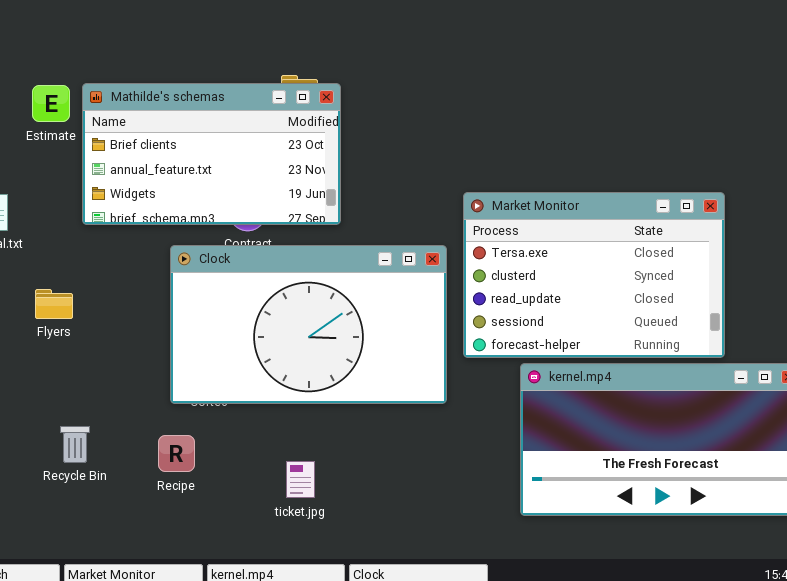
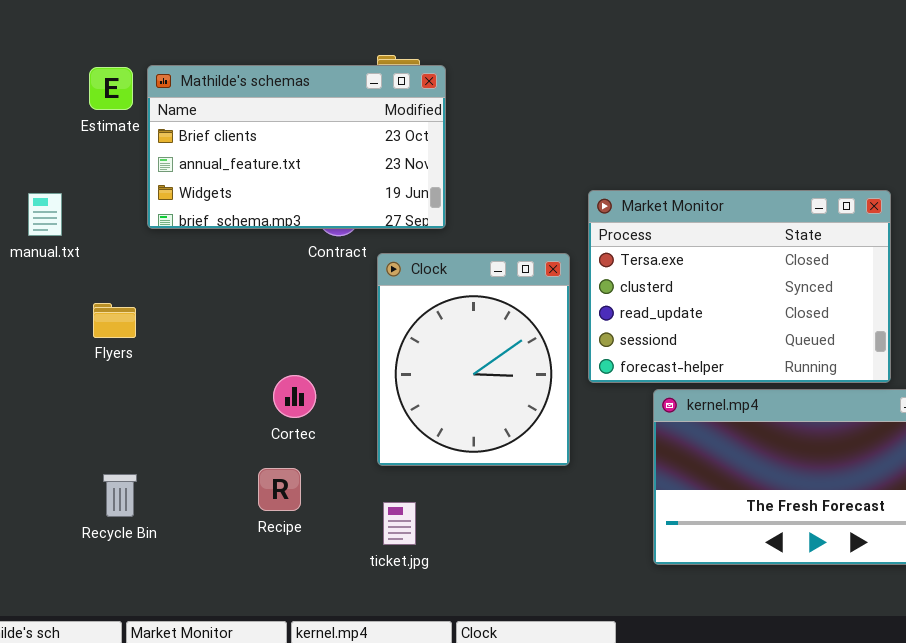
Clock: [170,245,447,404] -> [377,253,570,466], resized
Recycle Bin: [60,426,90,463] -> [103,474,137,517], moved
Recipe: [158,435,195,472] -> [258,468,301,511], moved

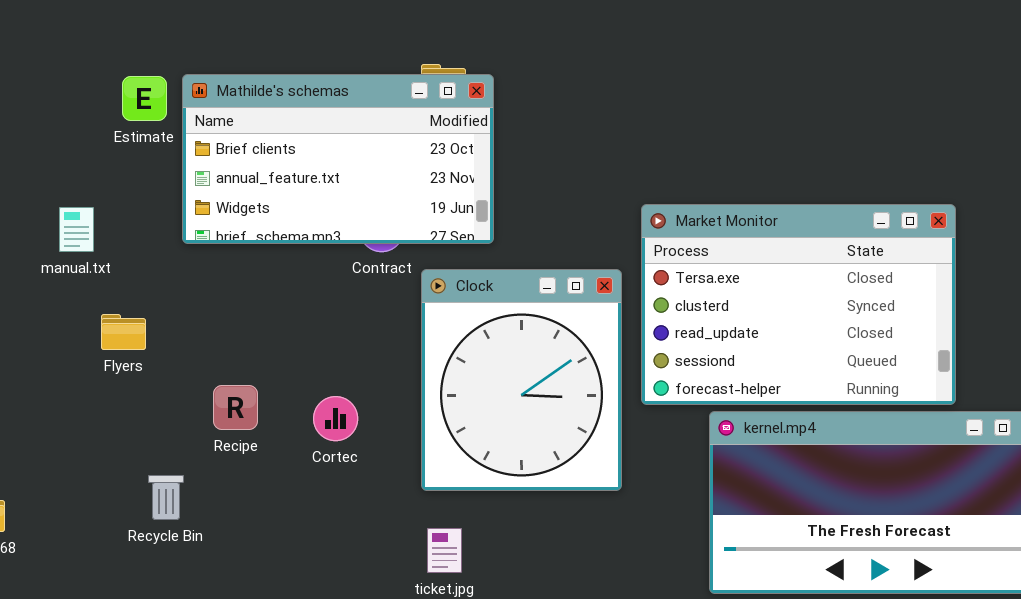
Flyers: [93,303,136,338] -> [101,314,146,350], moved
Recipe: [258,468,301,511] -> [213,385,258,430], moved
Recycle Bin: [103,474,137,517] -> [148,475,184,520], moved

